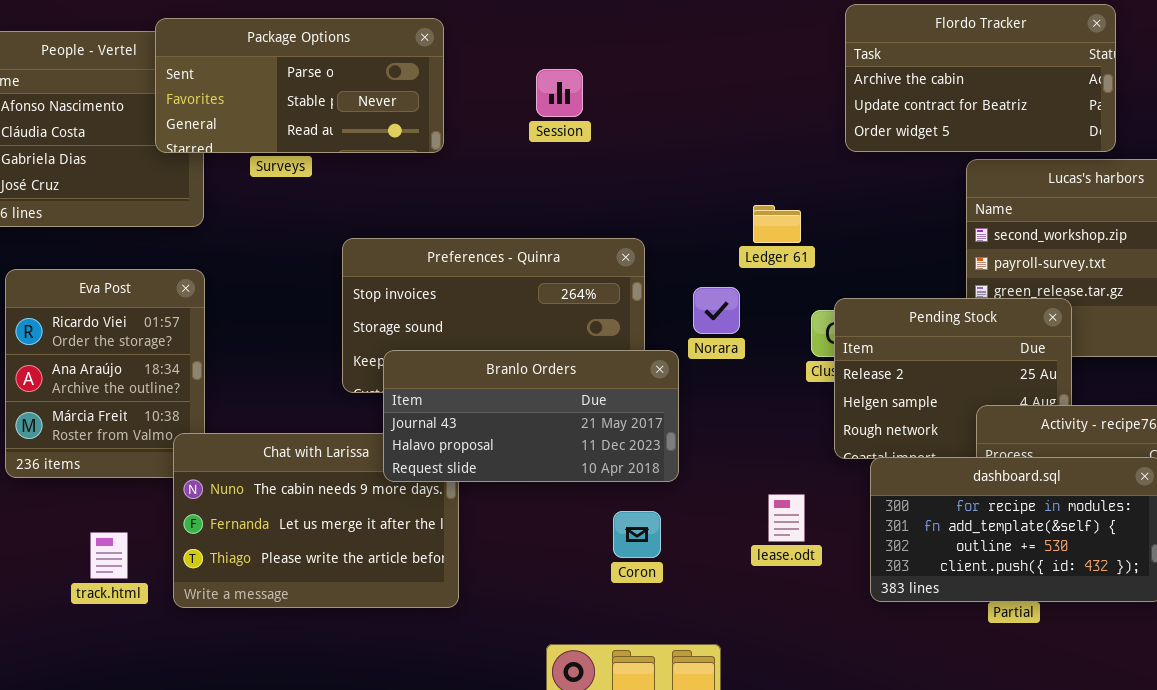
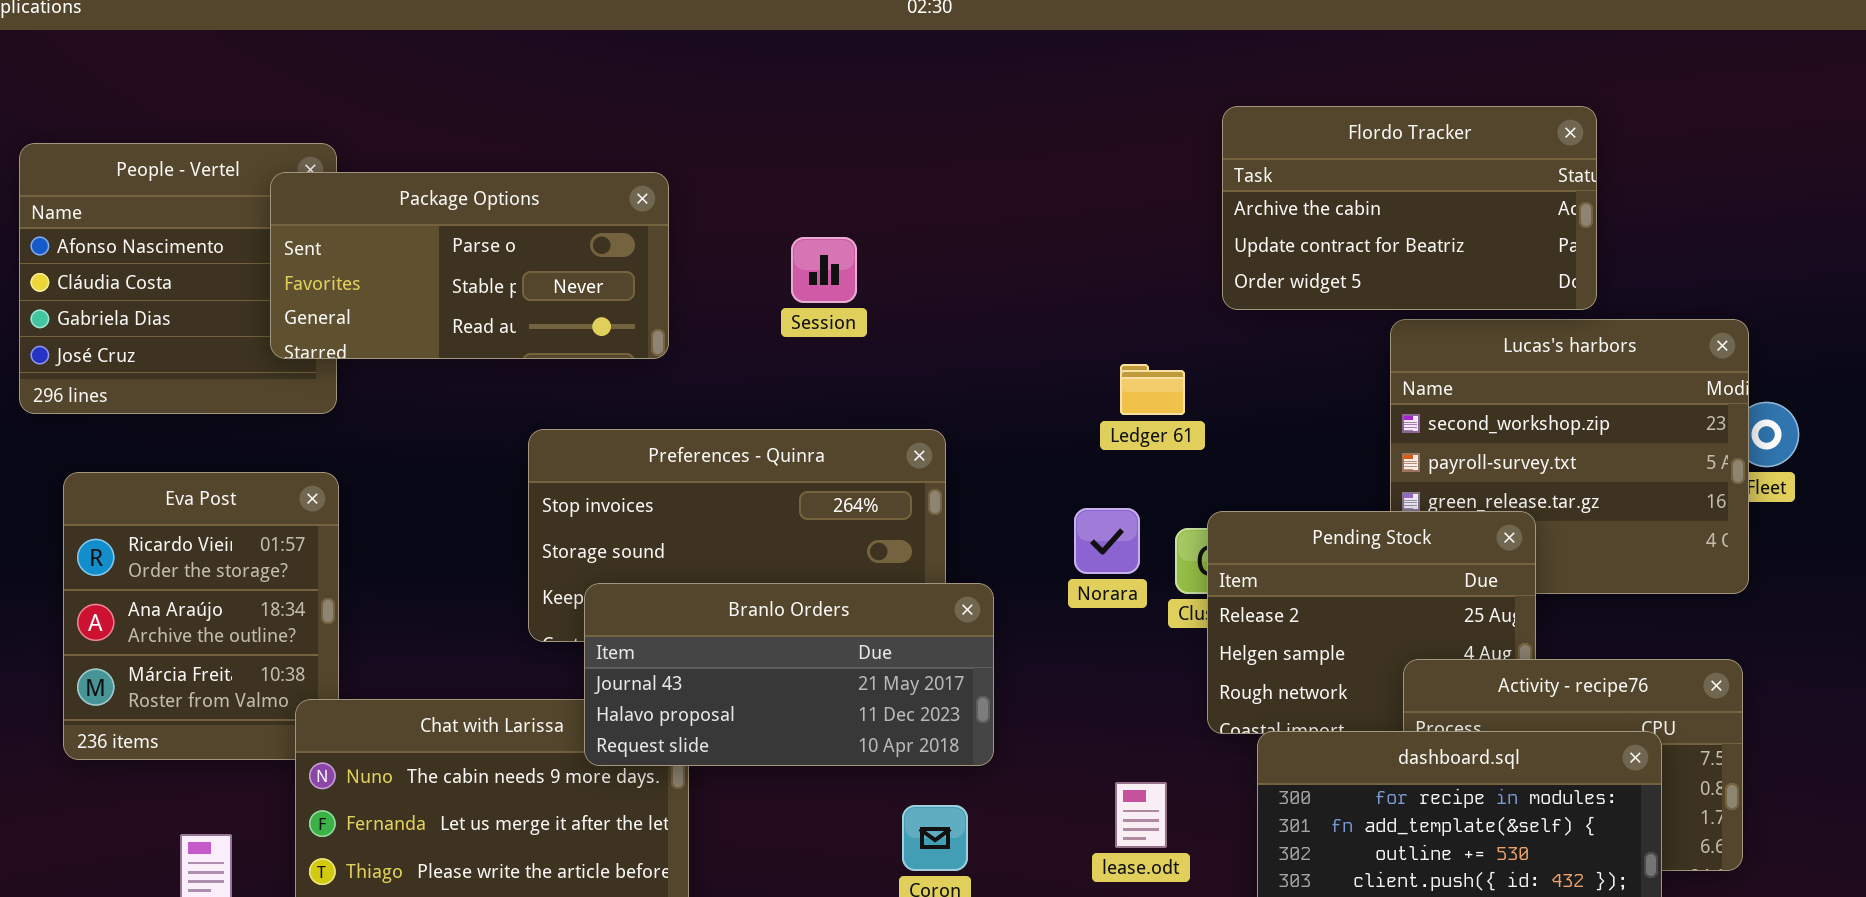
Package Options: [155,18,444,153] -> [270,172,669,359], moved
Session: [536,69,583,117] -> [791,237,857,303], moved
Ledger 61: [753,205,801,243] -> [1120,364,1185,415], moved
Norara: [693,287,740,334] -> [1074,508,1140,574], moved

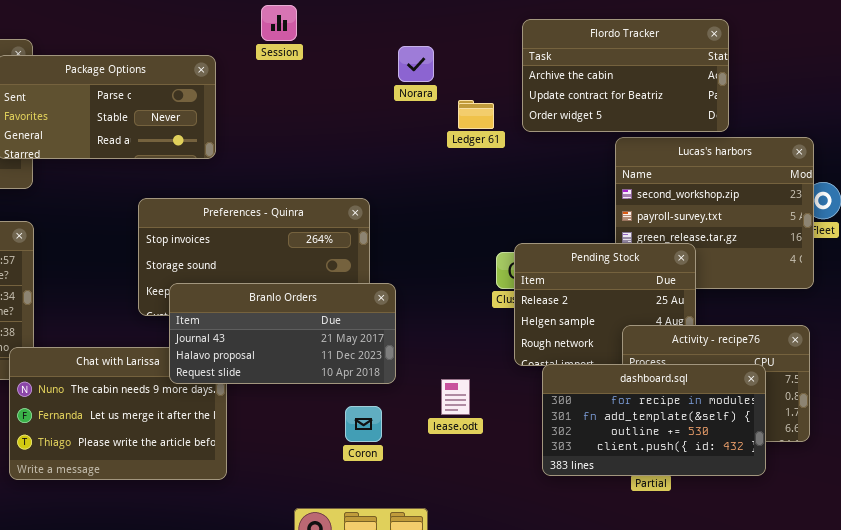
Session: [791,237,857,303] -> [261,5,297,41], moved
Ledger 61: [1120,364,1185,415] -> [458,100,494,129], moved
Norara: [1074,508,1140,574] -> [398,46,434,82], moved
lease.odt: [1115,782,1167,848] -> [441,379,470,415], moved

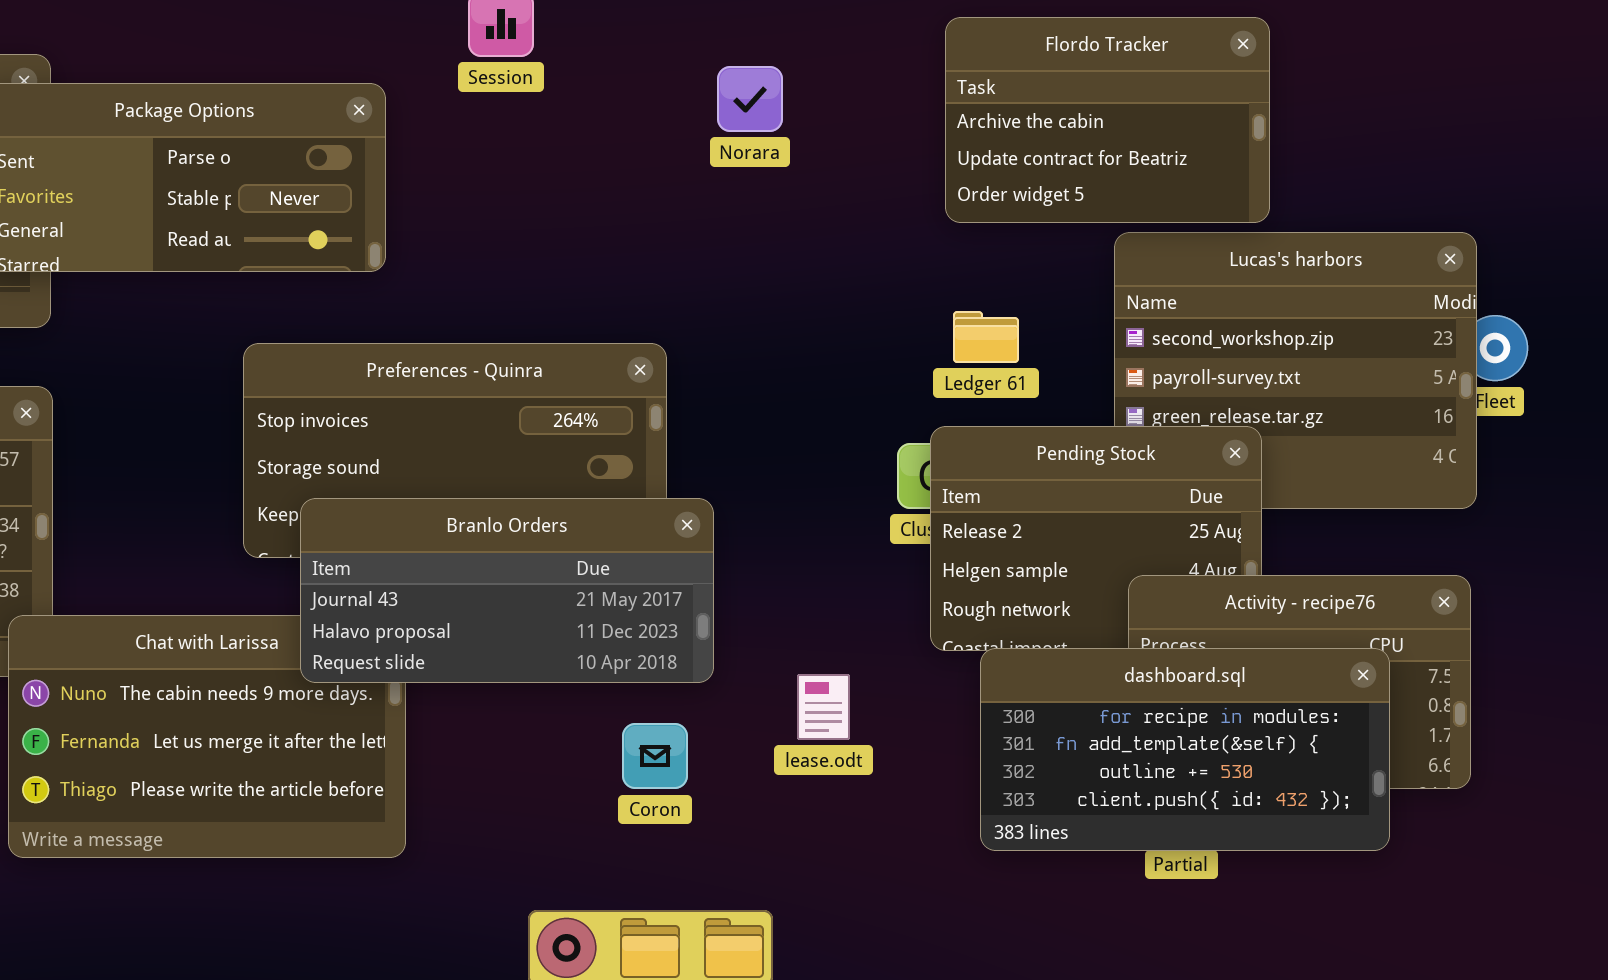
Flordo Tracker: [522,19,729,132] -> [945,17,1270,223], resized
Ledger 61: [458,100,494,129] -> [953,311,1019,363], moved

